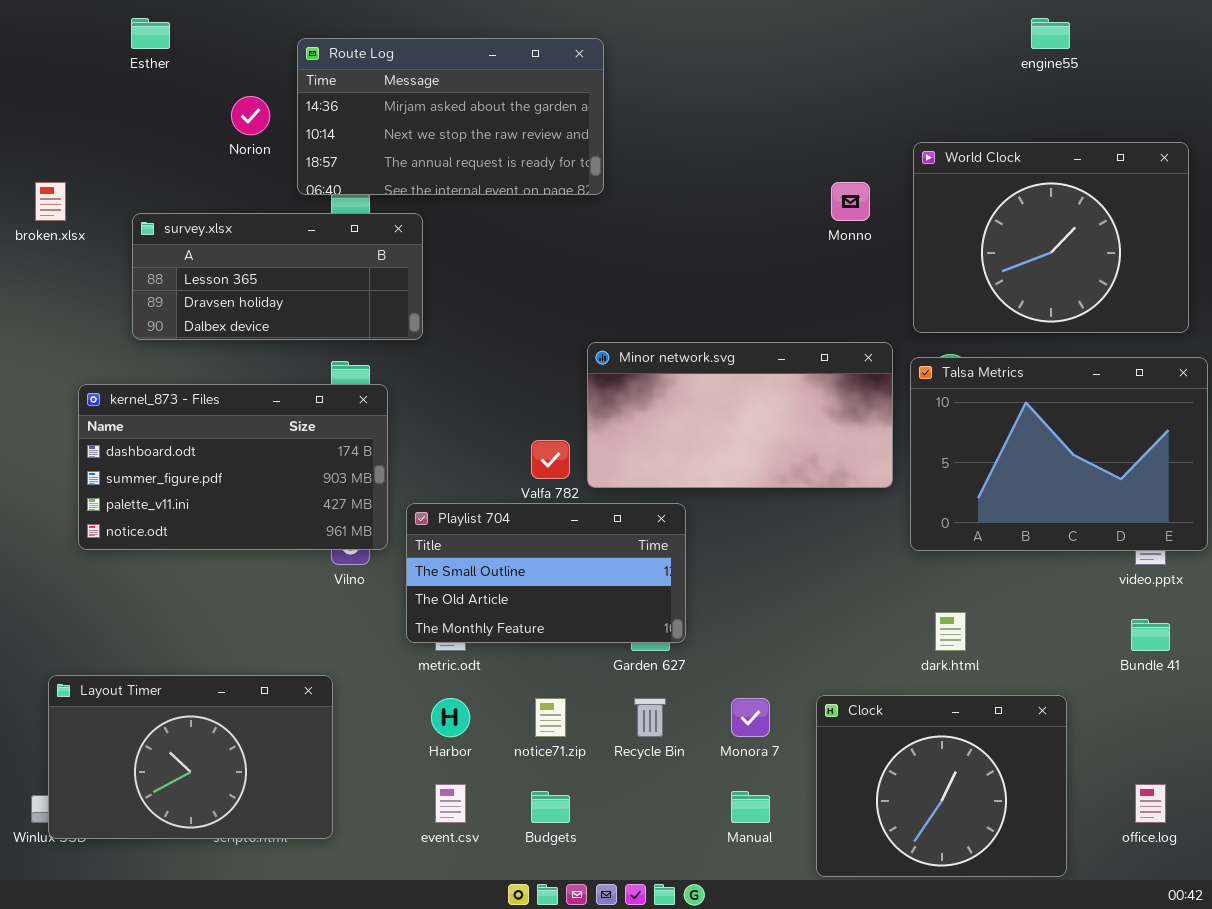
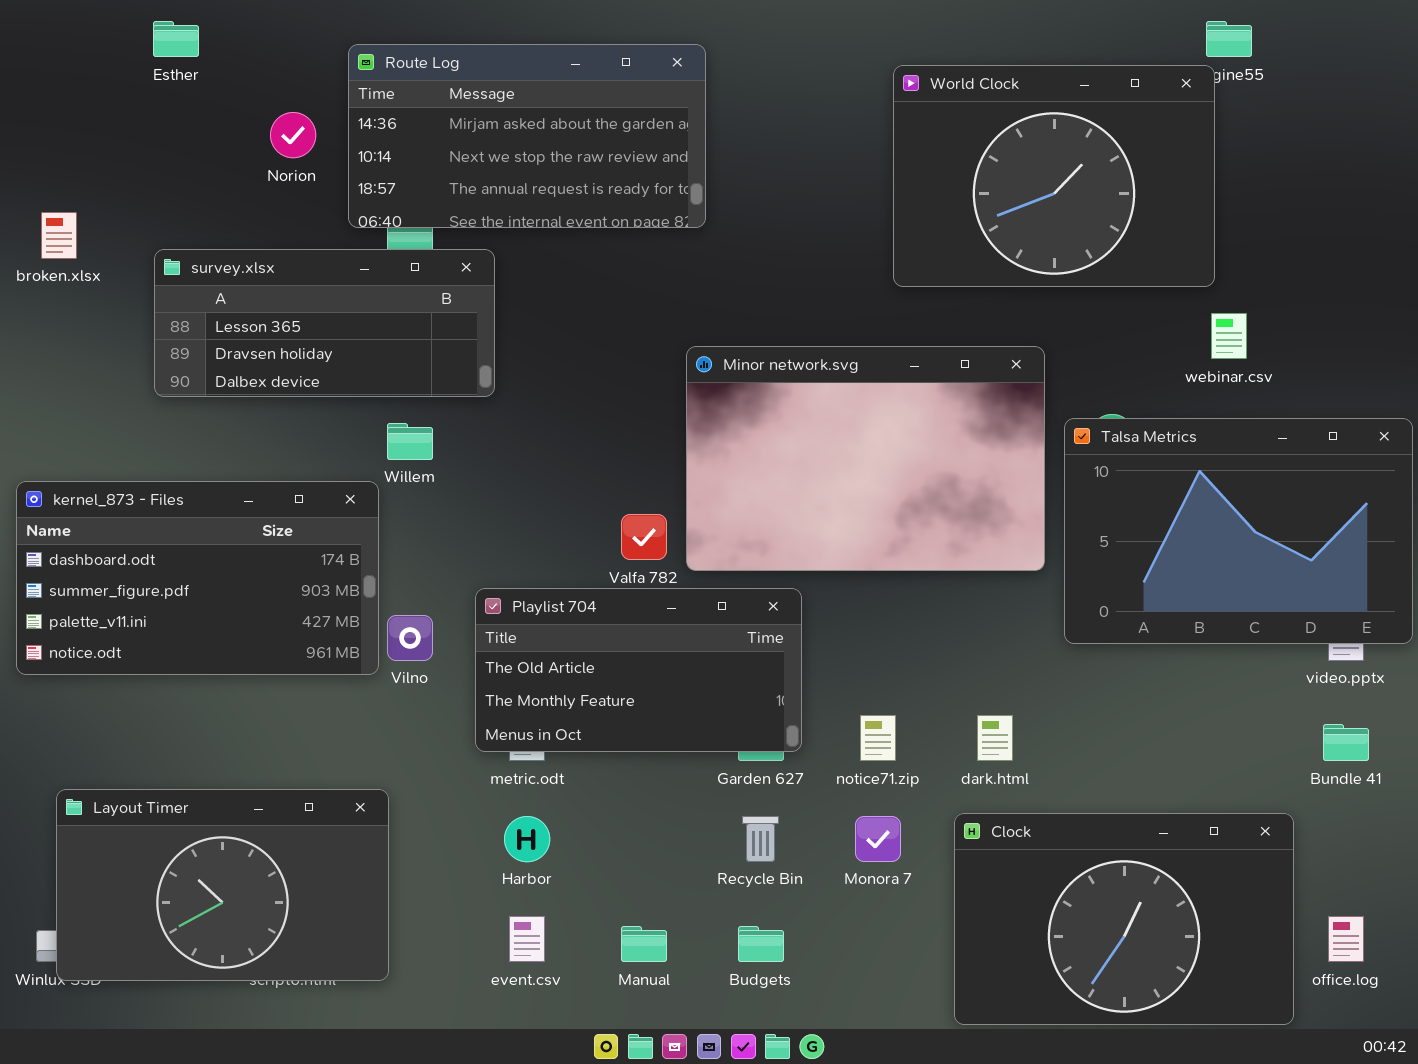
World Clock: [913,142,1189,333] -> [893,65,1215,287], moved
Minor network.svg: [587,342,893,488] -> [686,346,1045,571], resized
kernel_873 - Files: [78,384,388,550] -> [16,481,379,675], moved
Playlist 704: [406,503,686,643] -> [475,588,802,752], scrolled down 1 row
dark.html: [935,612,966,651] -> [977,715,1013,761], moved
Clock: [816,695,1067,877] -> [954,813,1294,1025], resized
notice71.zip: [535,698,566,737] -> [860,715,896,761], moved
Budgets: [531,791,570,823] -> [738,926,784,962], moved
Manual: [731,791,770,823] -> [621,926,667,962], moved

